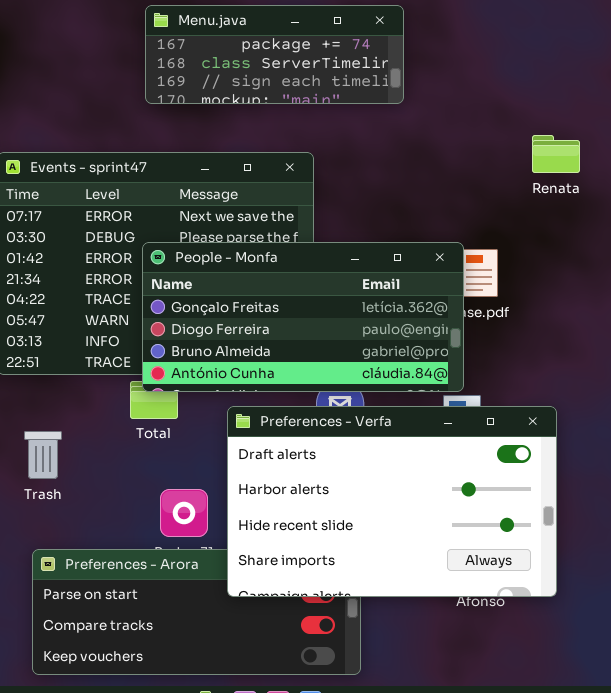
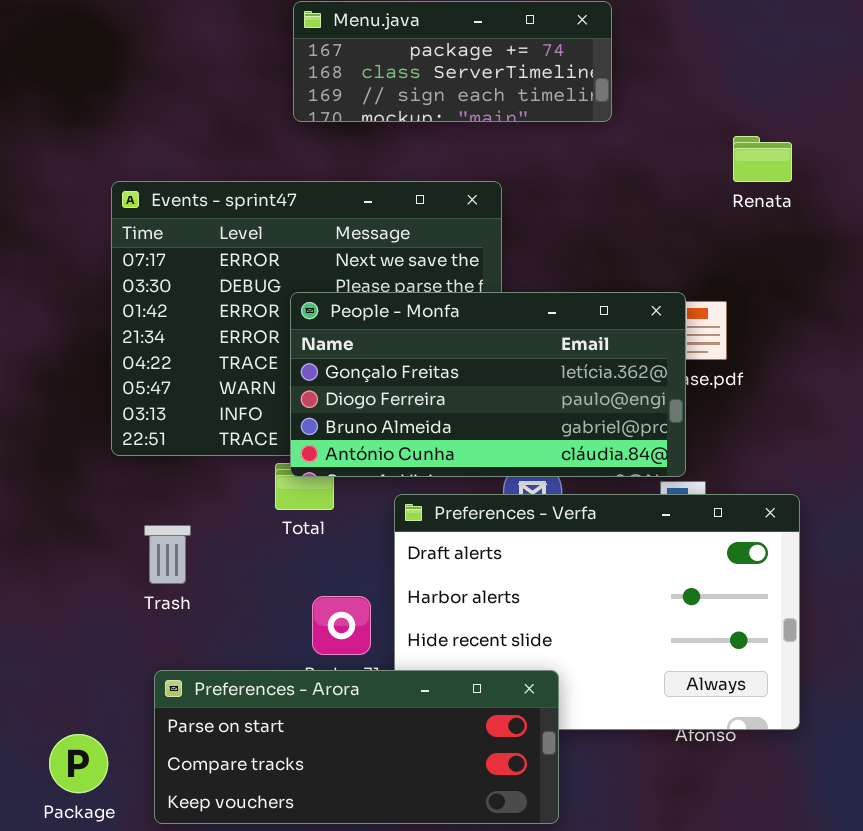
Renata: [532,135,580,173] -> [733,136,792,182], moved
Preferences - Arora: [32,549,361,675] -> [154,670,559,824], raised

